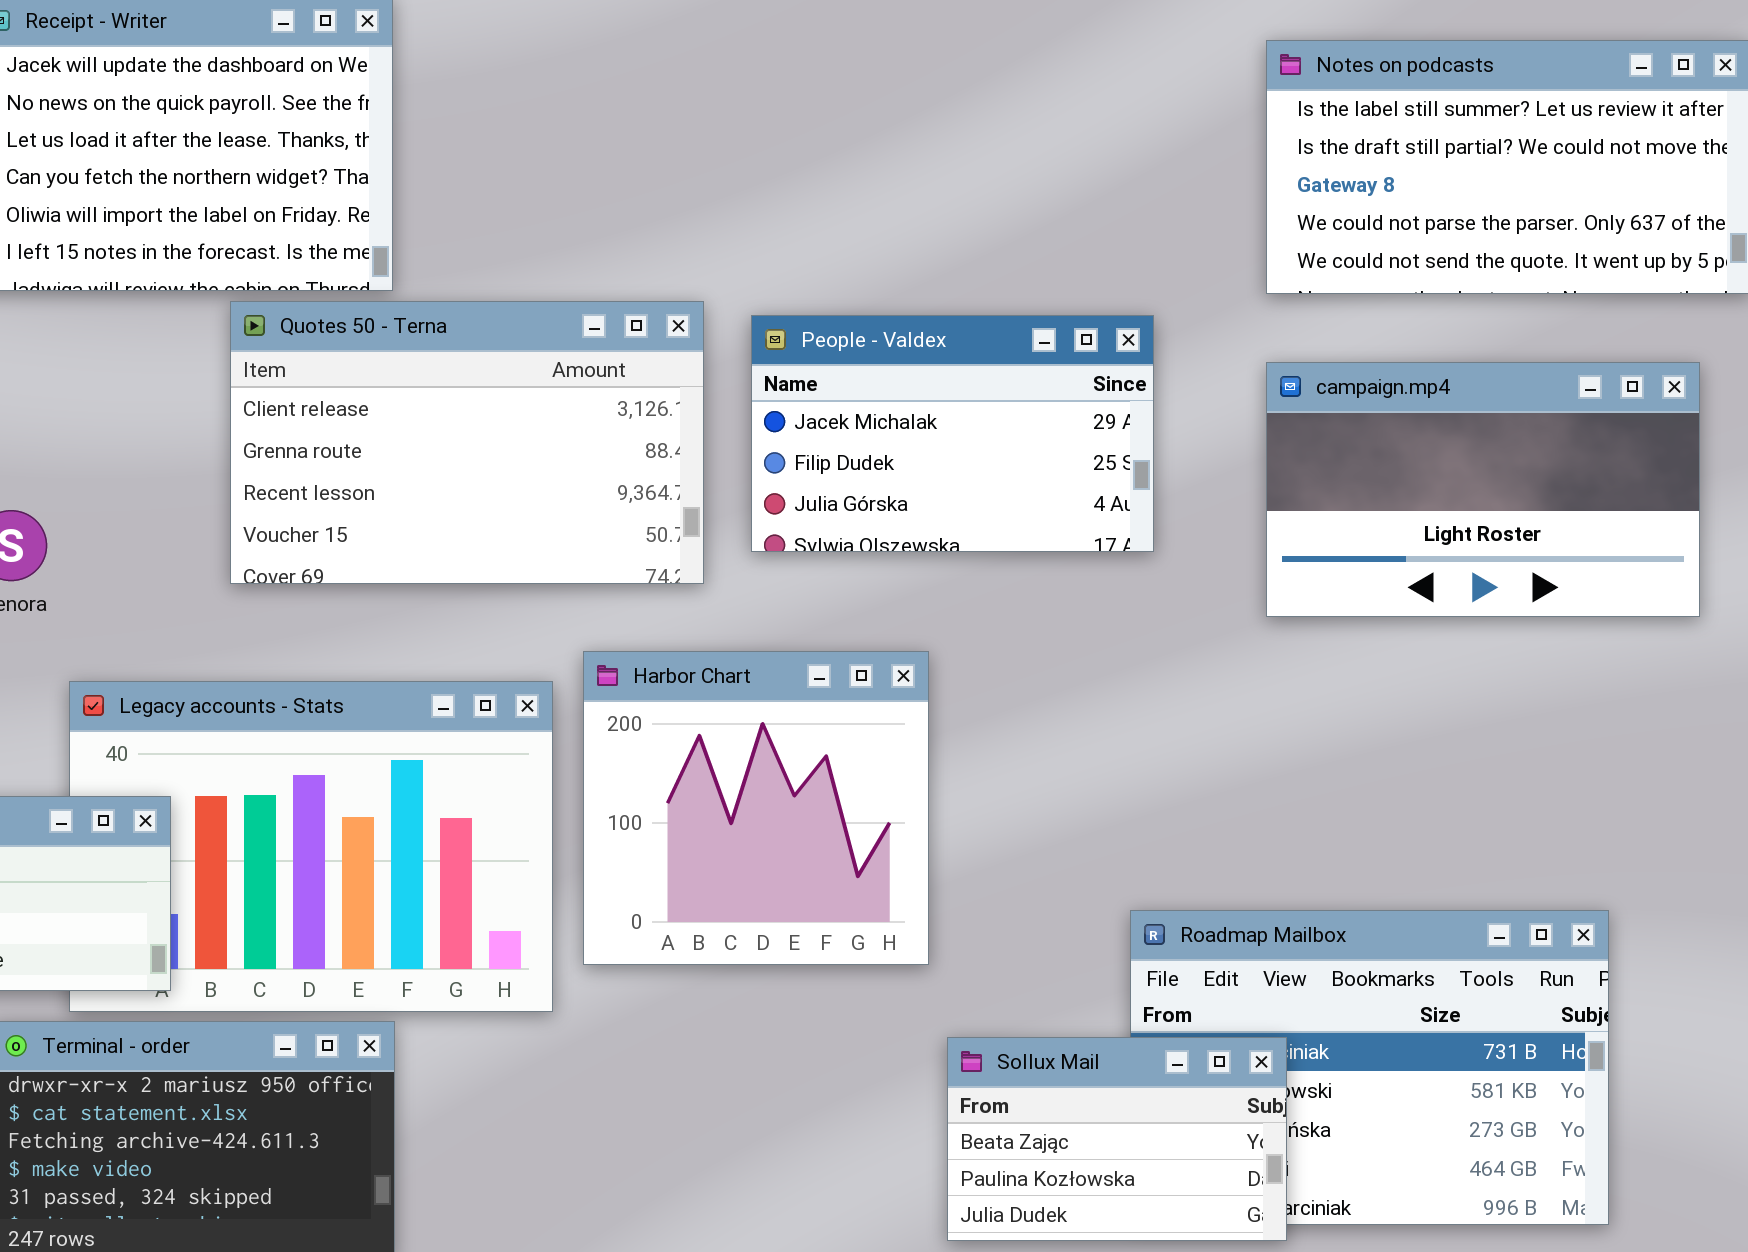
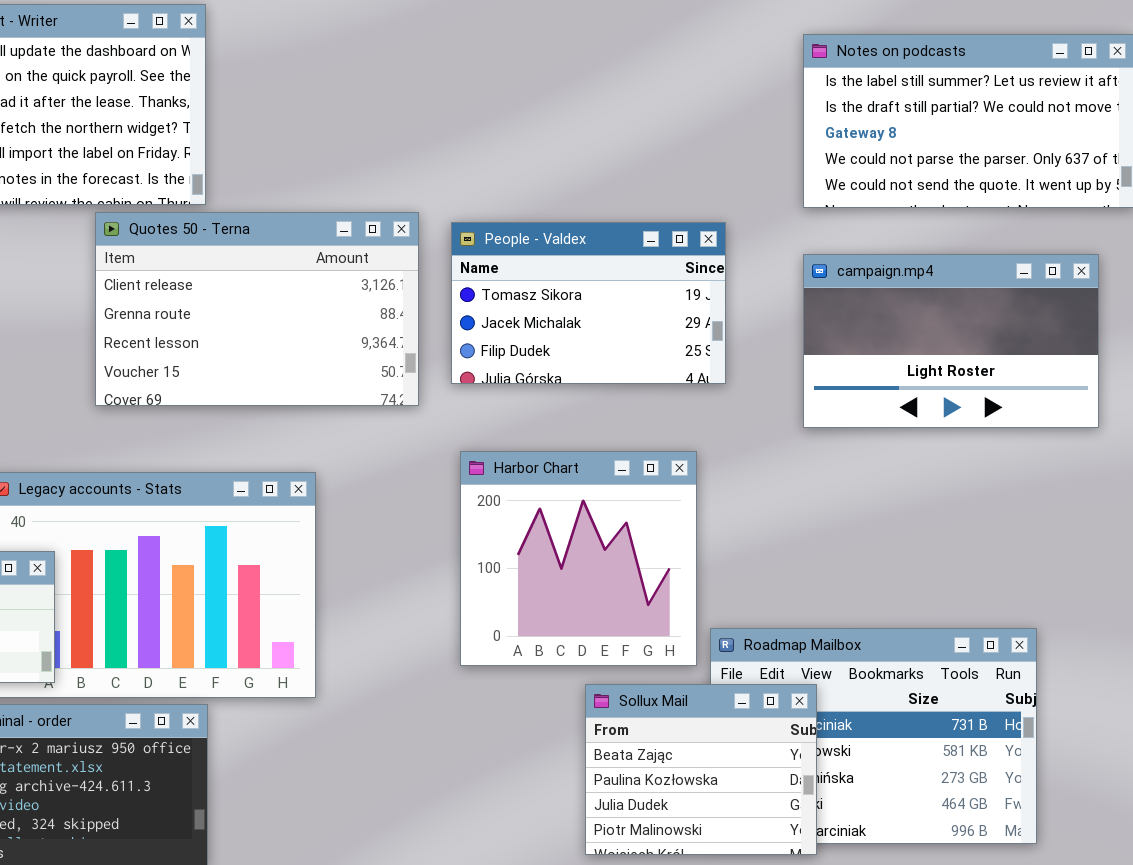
People - Valdex: [751,315,1154,552] -> [451,222,726,384], scrolled up 1 row
Harbor Chart: [583,651,929,965] -> [460,451,697,666], moved
Sollux Mail: [947,1037,1287,1241] -> [585,684,817,855], resized

